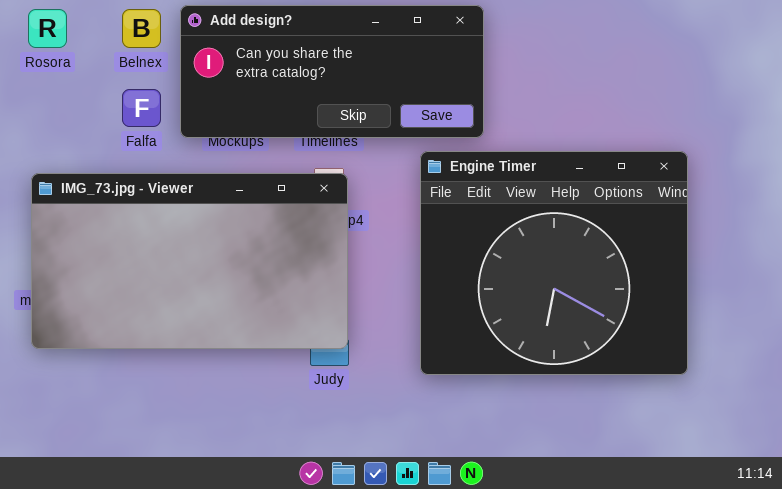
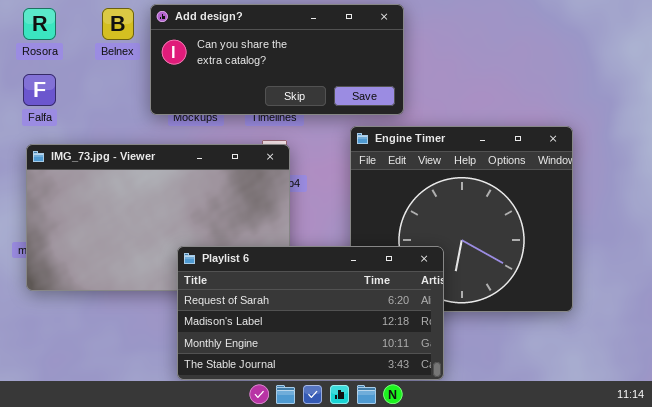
Falfa: [122,89,161,127] -> [23,74,56,106], moved
Playlist 6: none -> [177,246,444,380], opened

